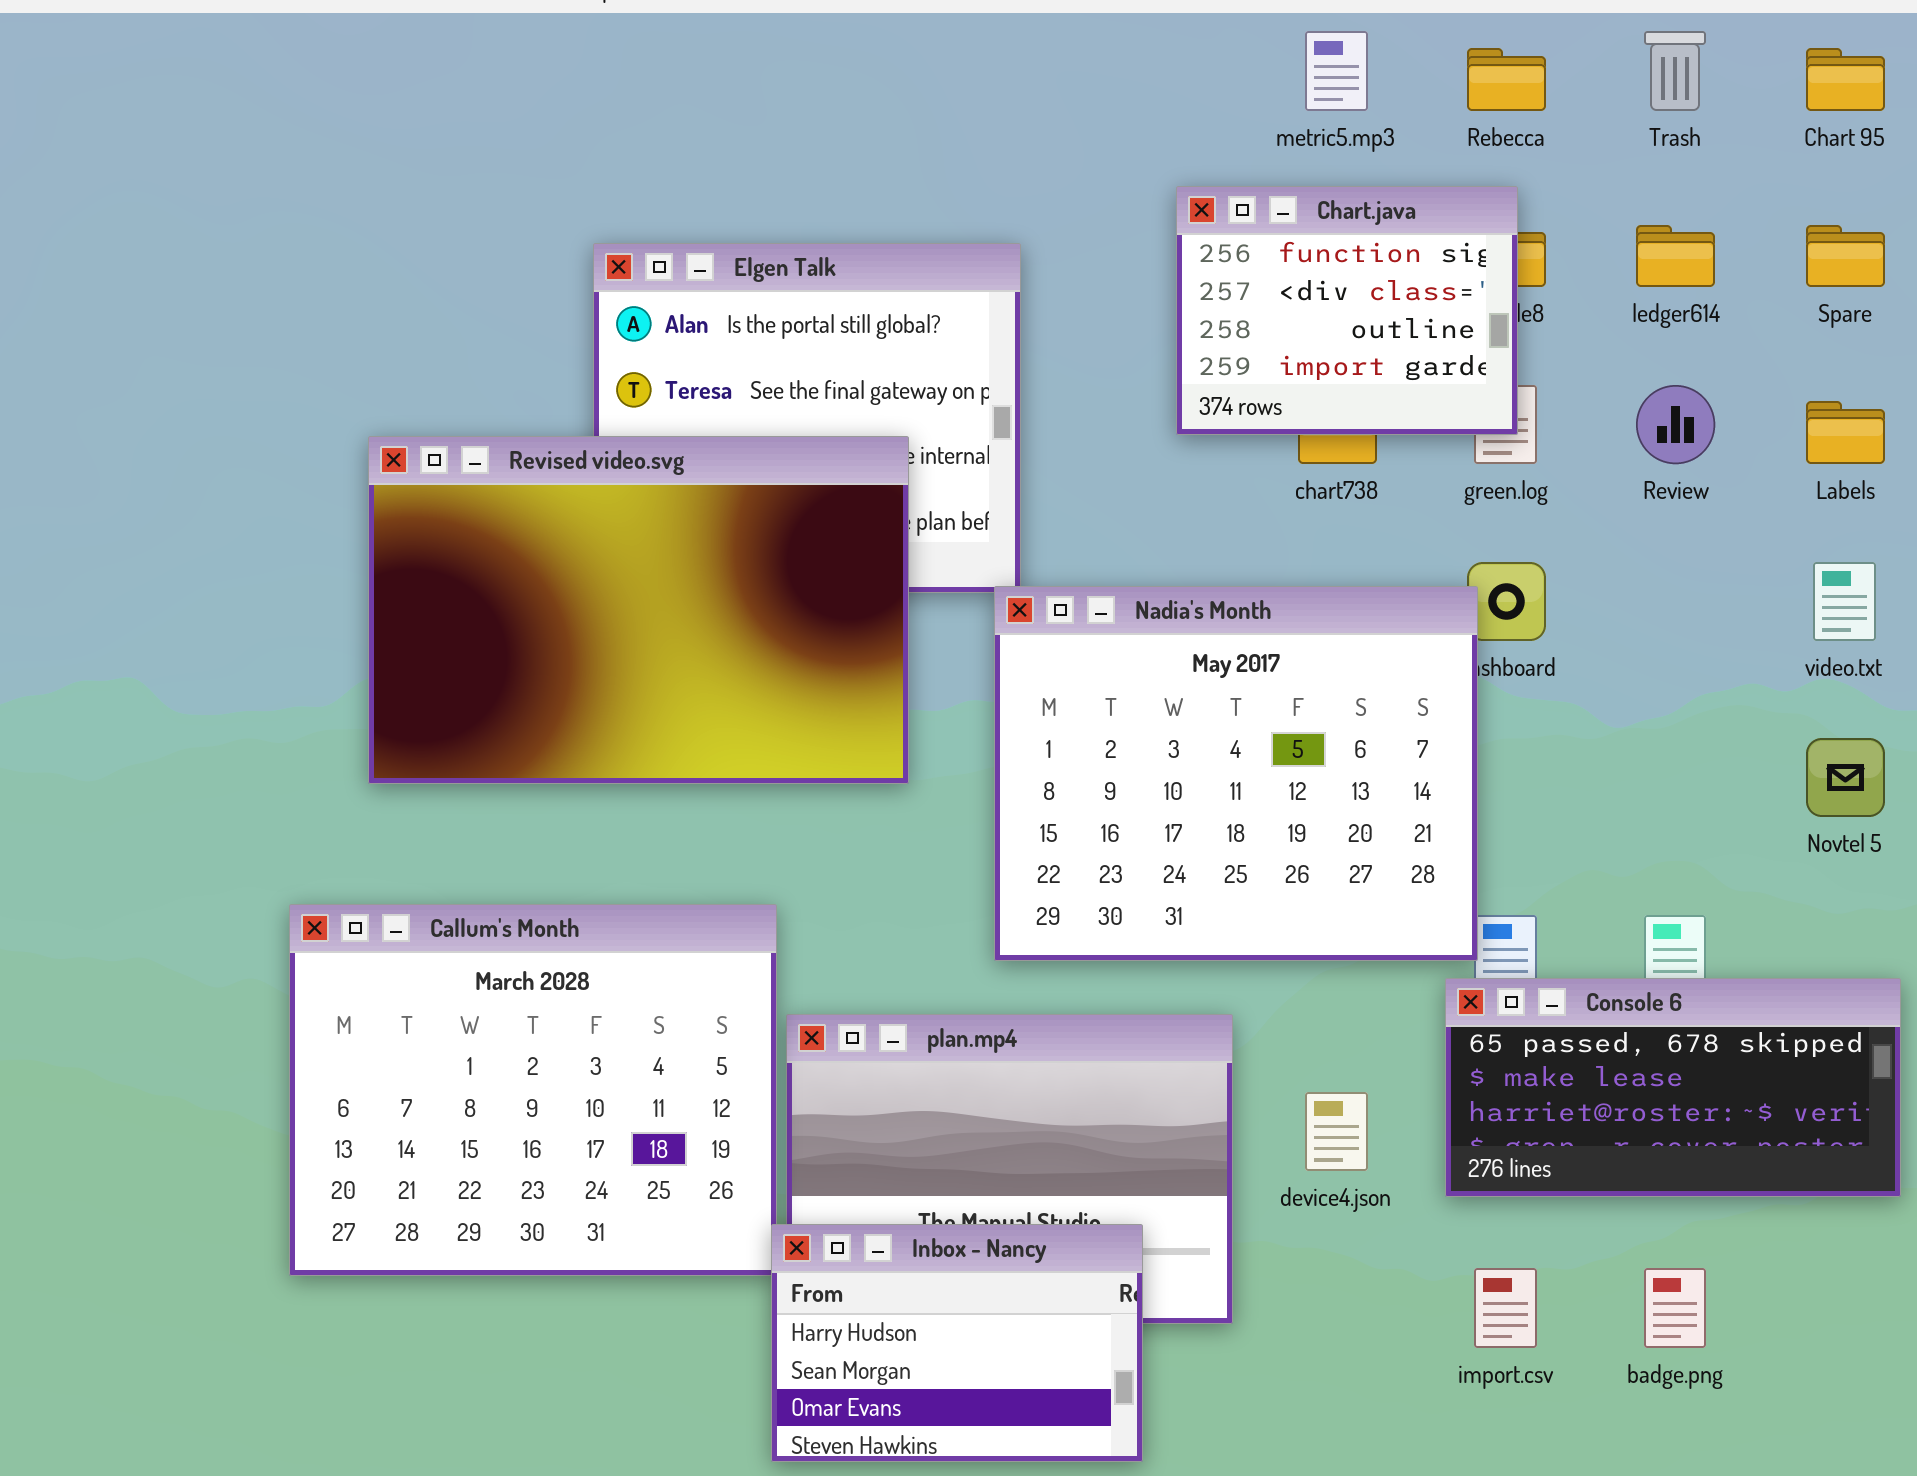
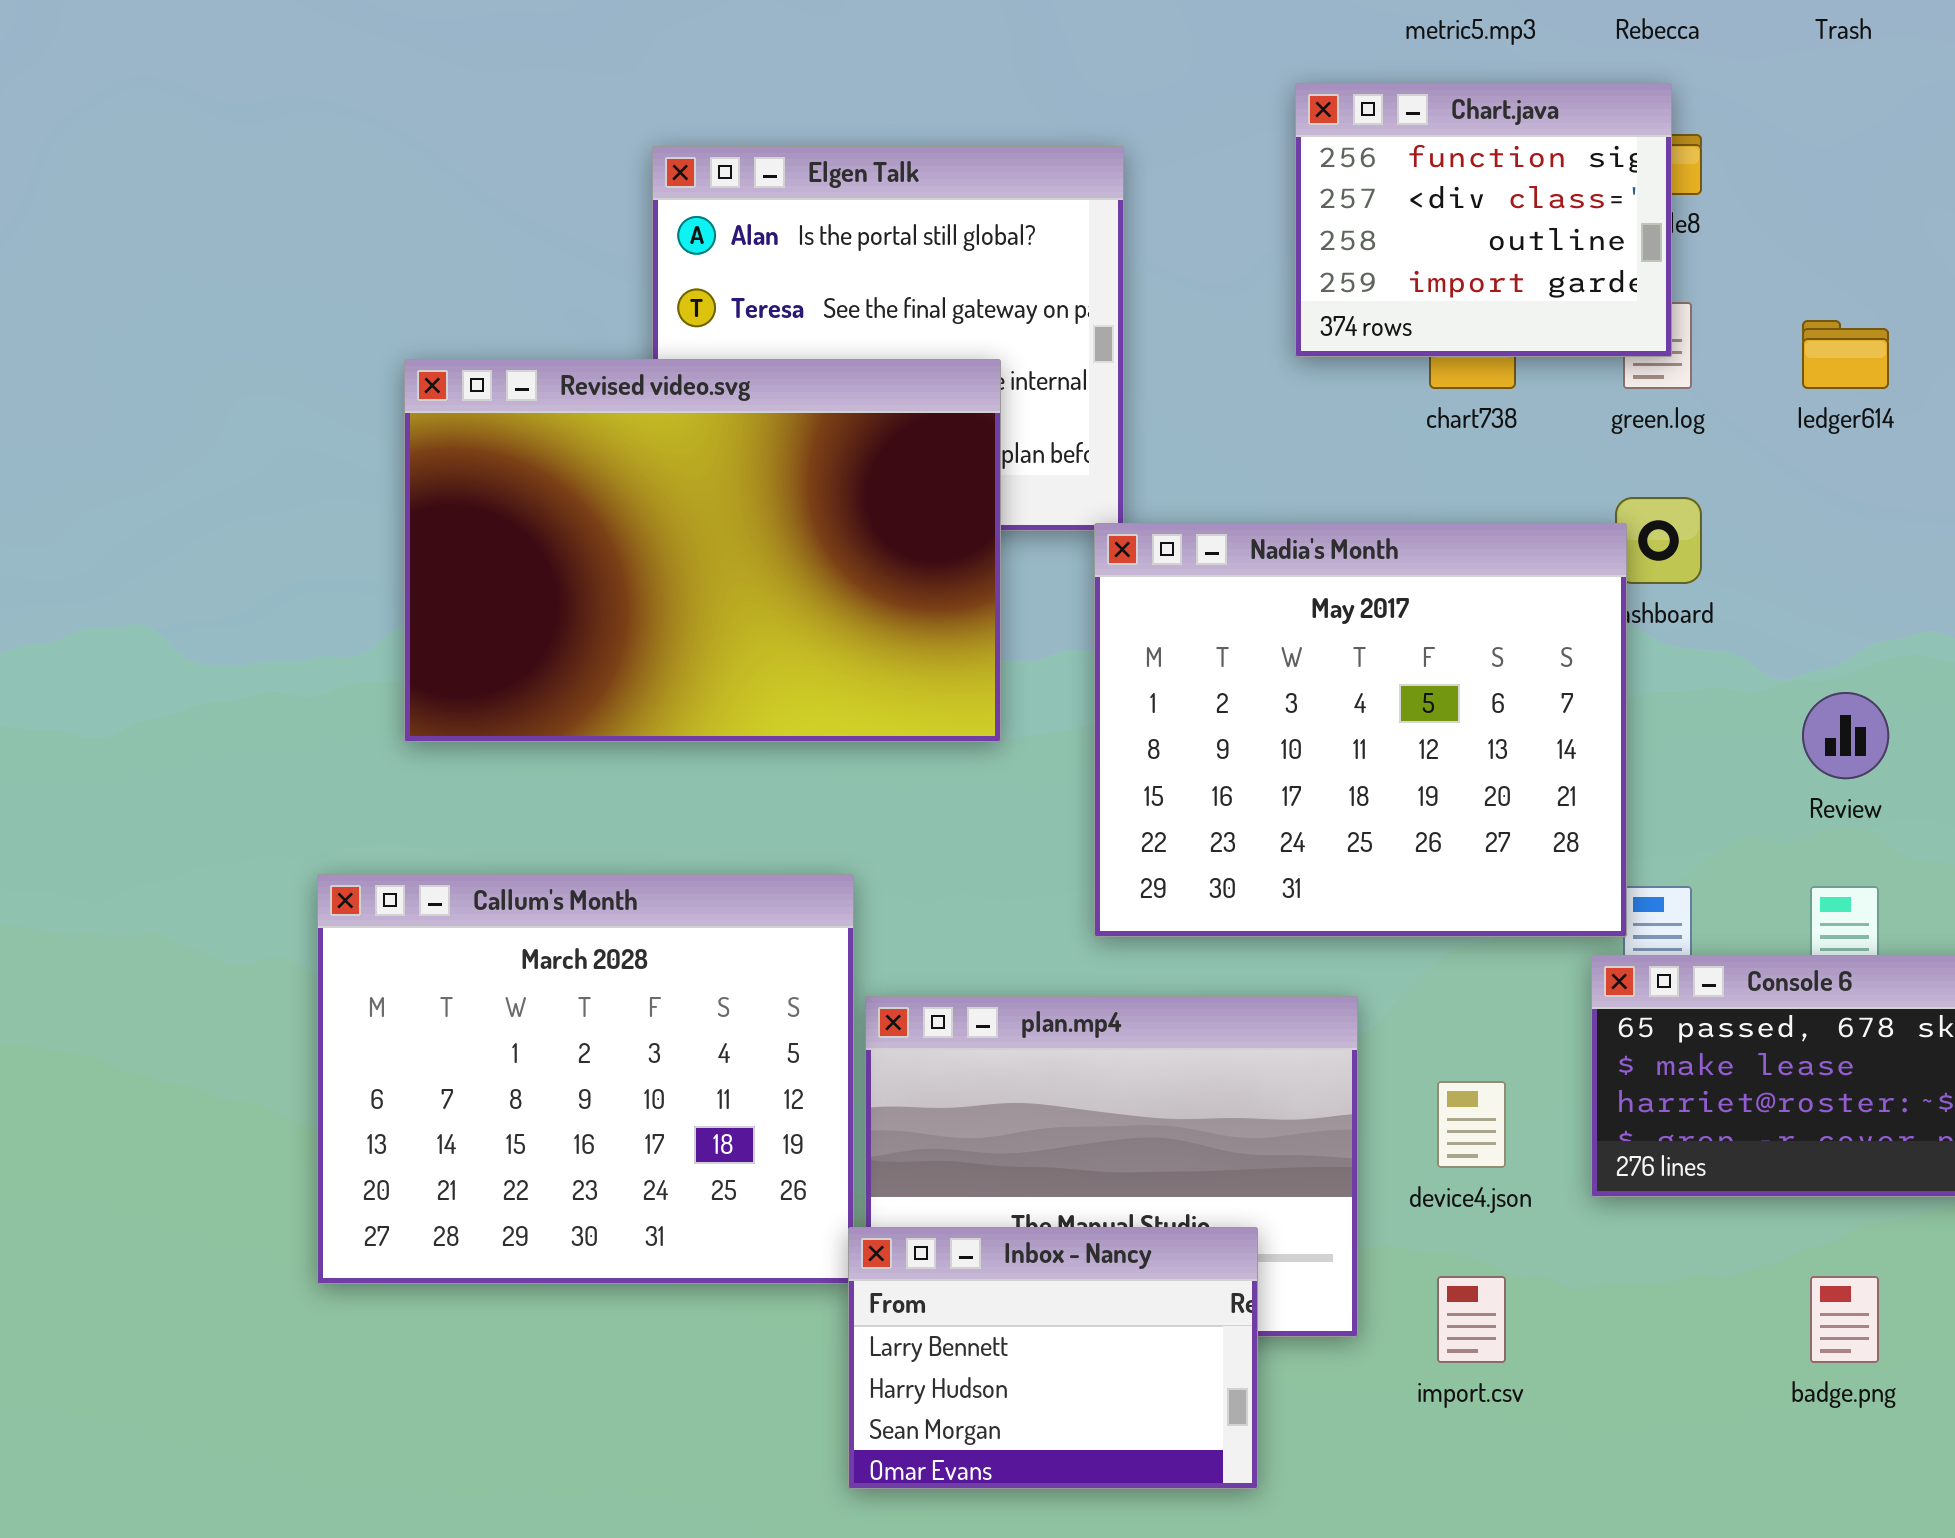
ledger614: [1636,225,1715,287] -> [1802,320,1889,389], moved
Review: [1636,385,1715,464] -> [1802,692,1889,779], moved
Inbox - Nancy: [771,1224,1143,1462] -> [848,1227,1258,1489], scrolled up 1 row
import.csv: [1474,1268,1537,1348] -> [1437,1276,1506,1363], moved

